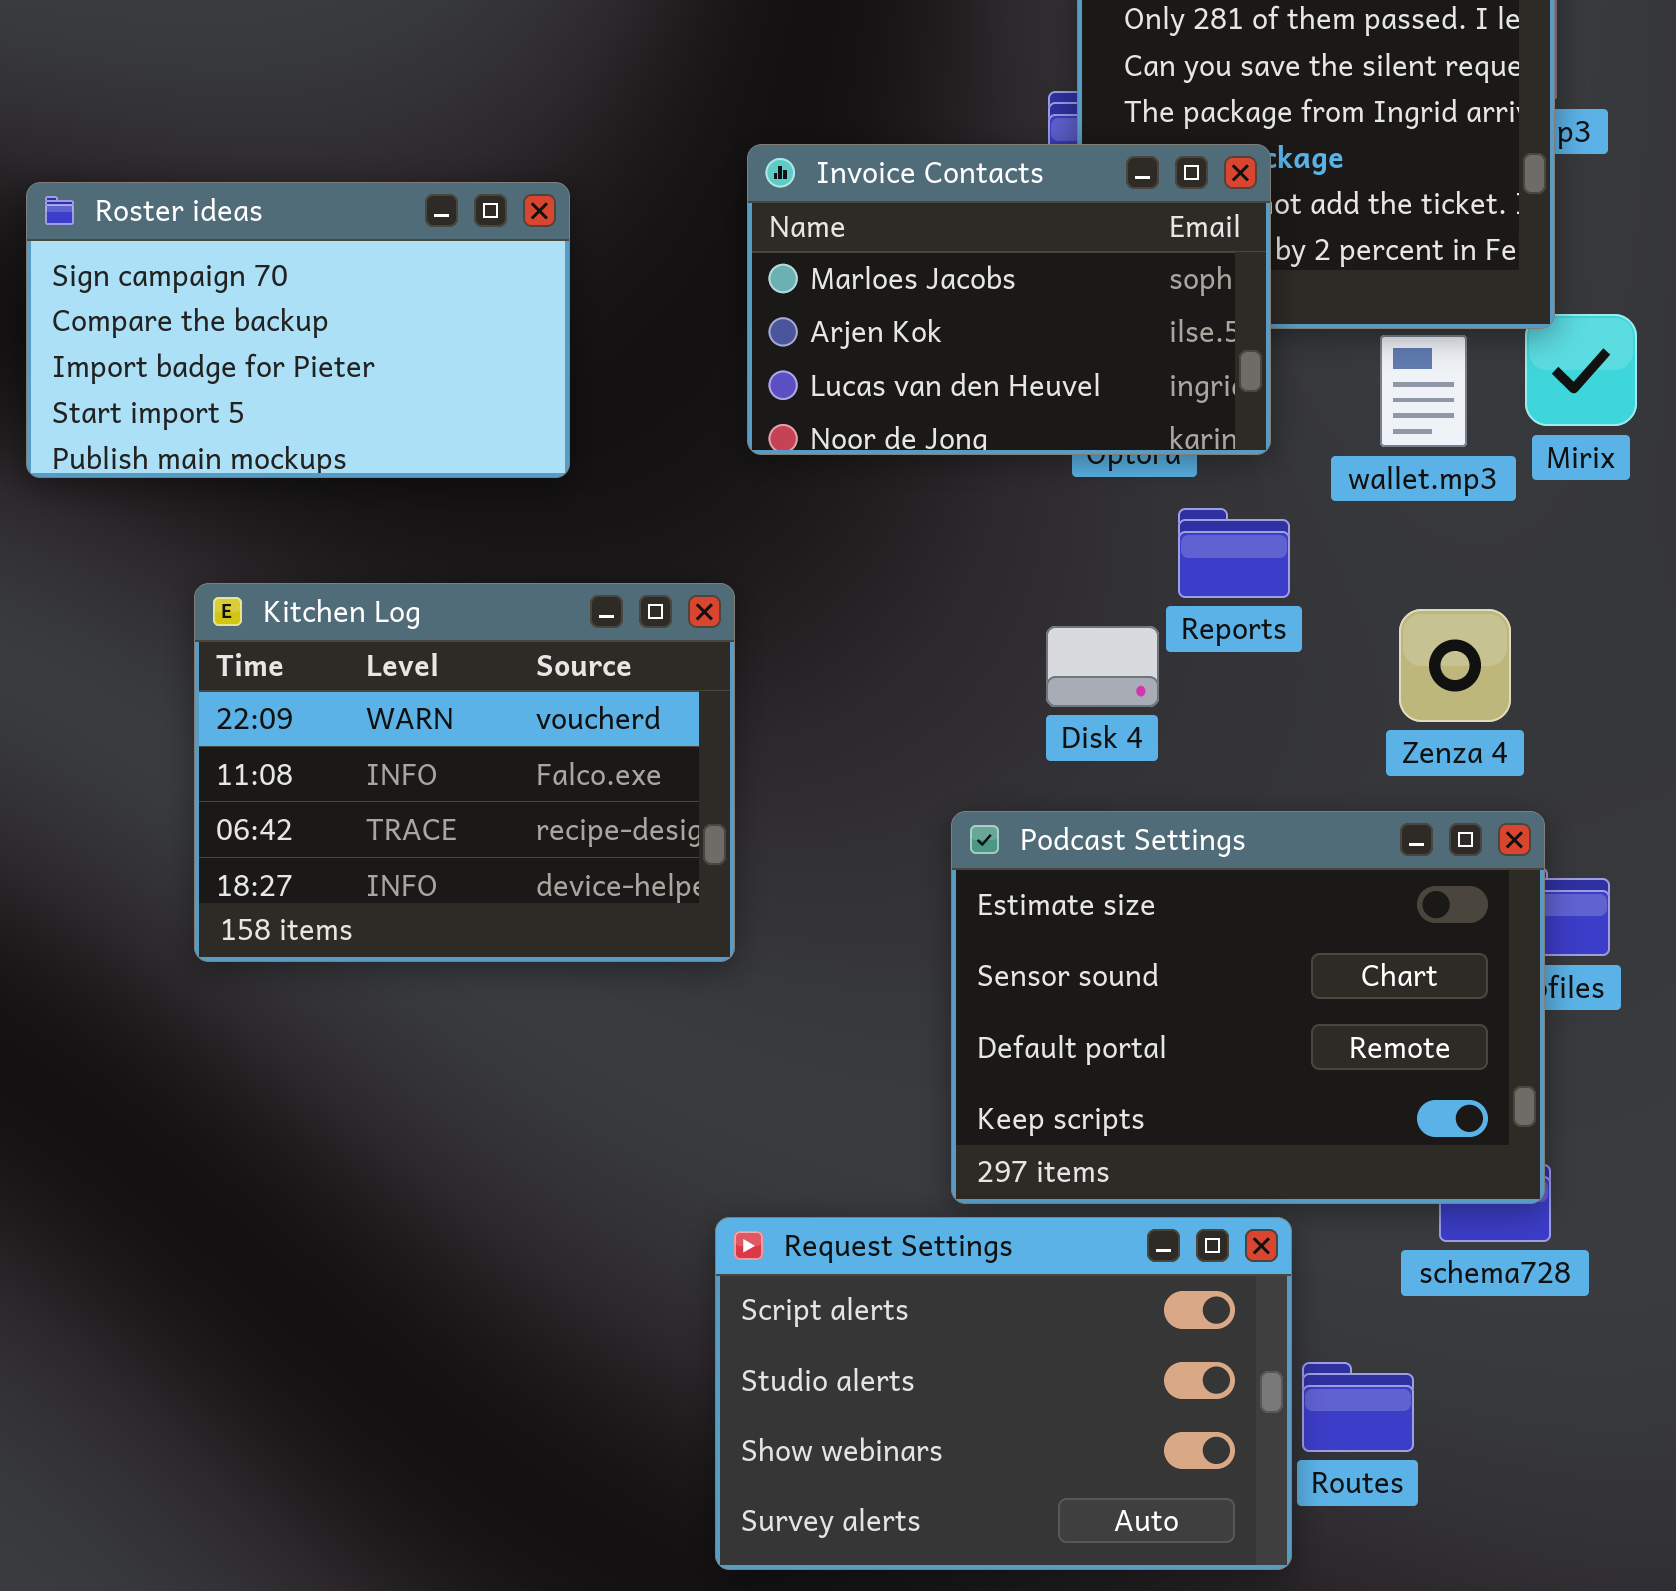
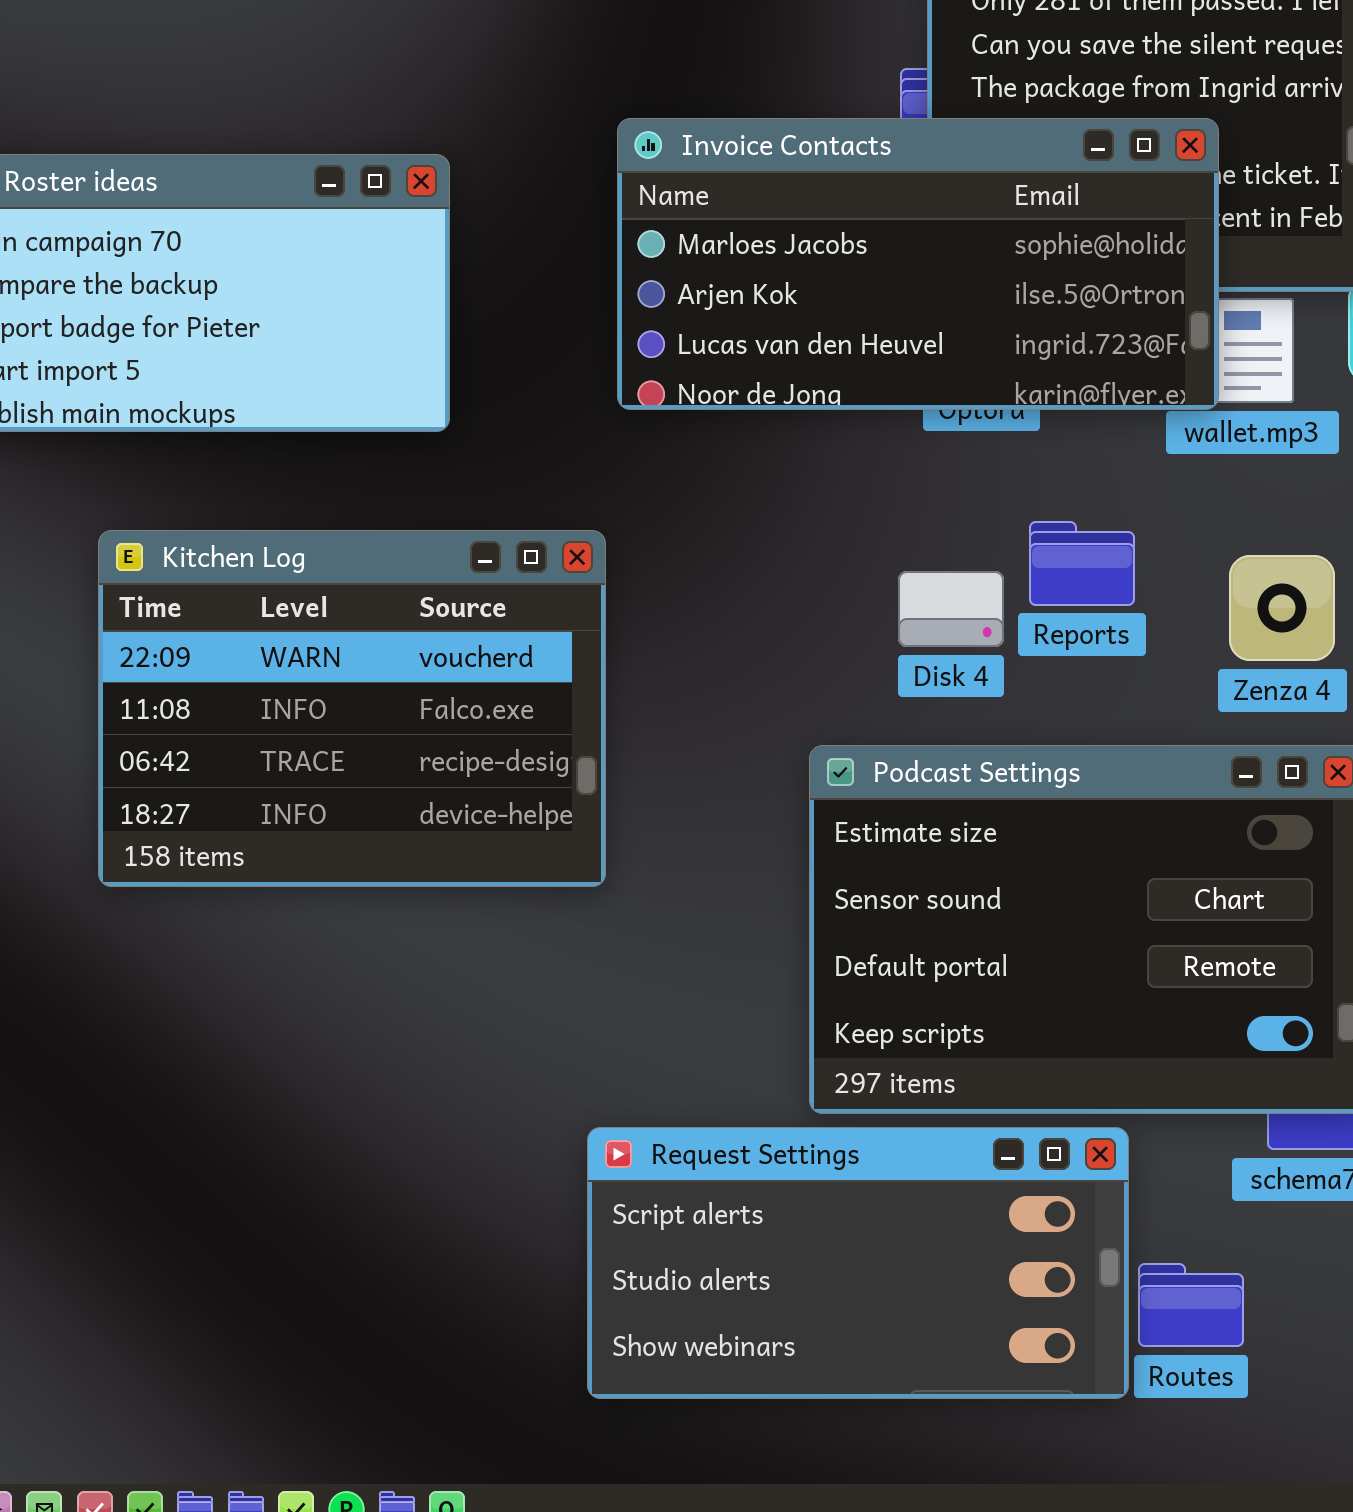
Invoice Contacts: [747,144,1271,455] -> [617,118,1219,410], resized
Reports: [1178,508,1290,598] -> [1029,521,1135,606], moved
Request Settings: [715,1217,1292,1570] -> [587,1127,1129,1399], resized

